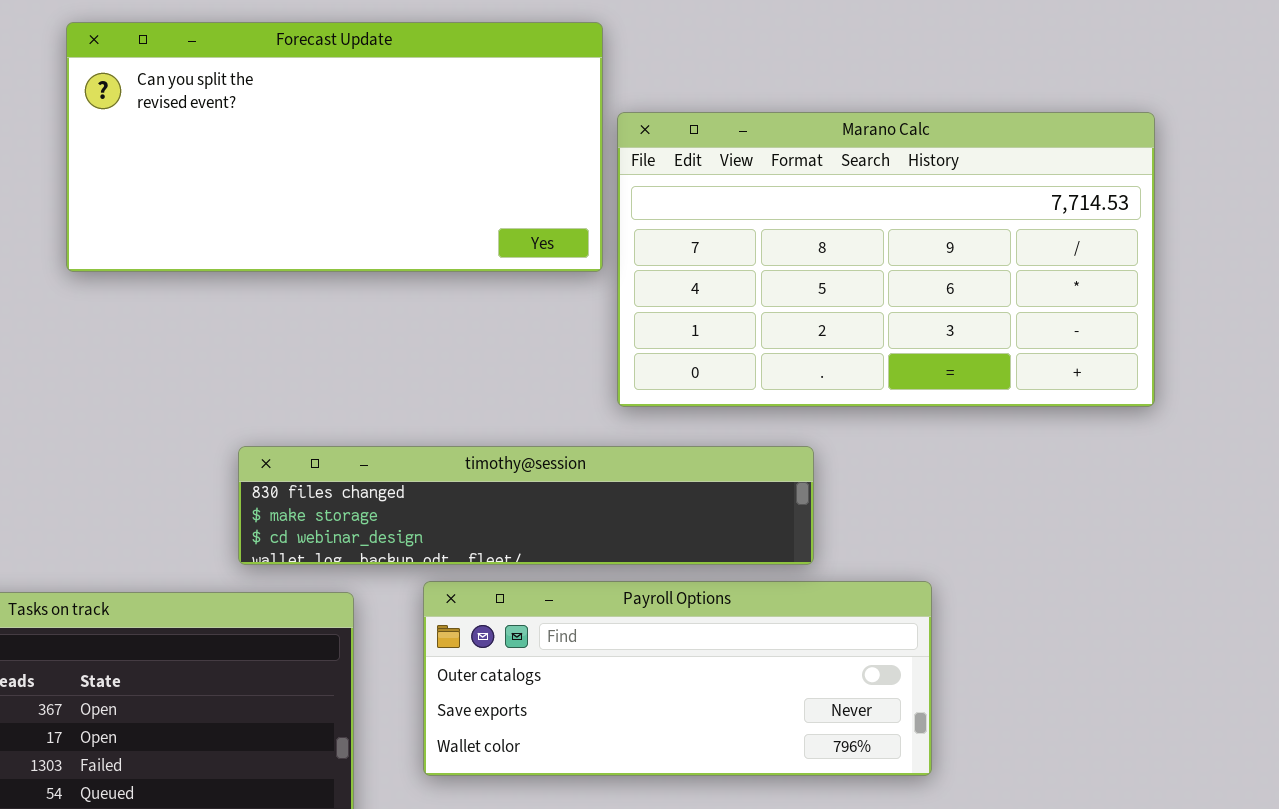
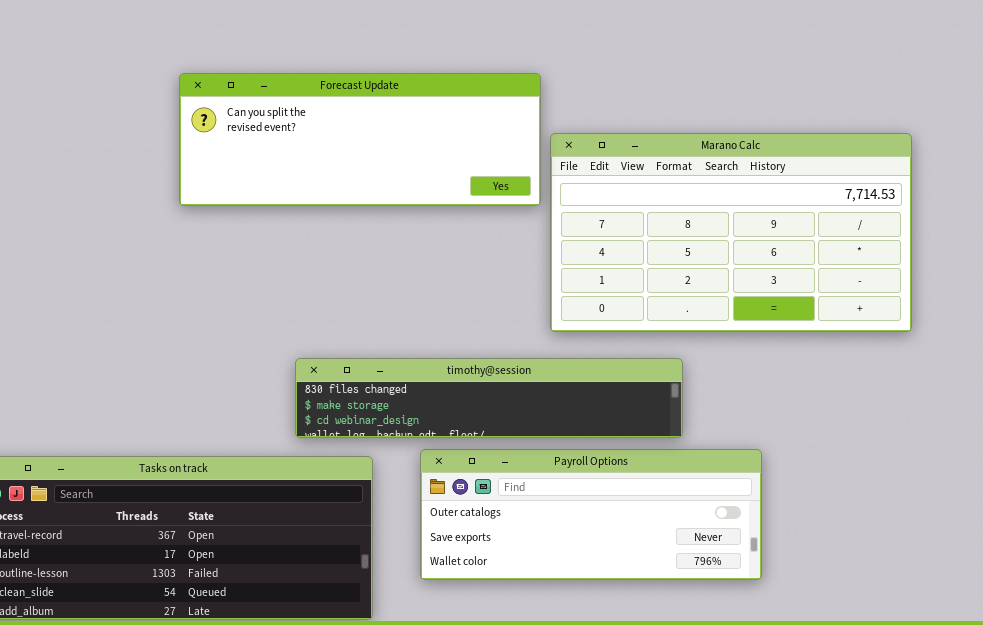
Forecast Update: [66,22,603,272] -> [179,73,541,206], resized

